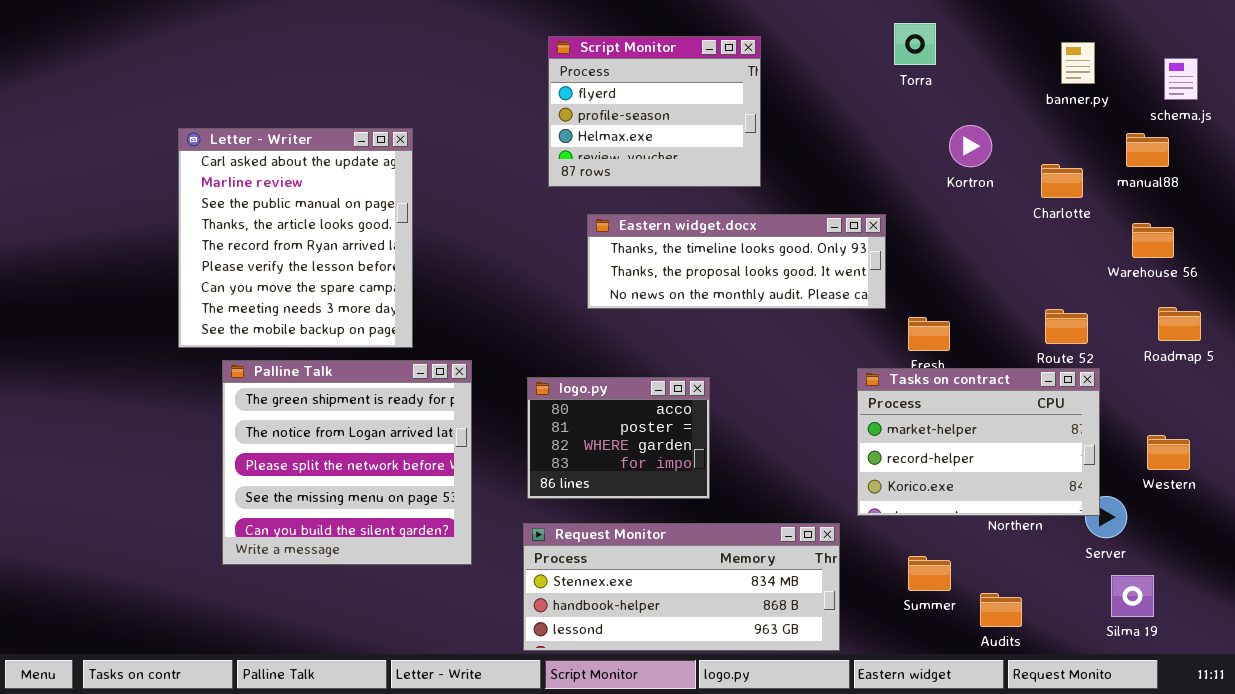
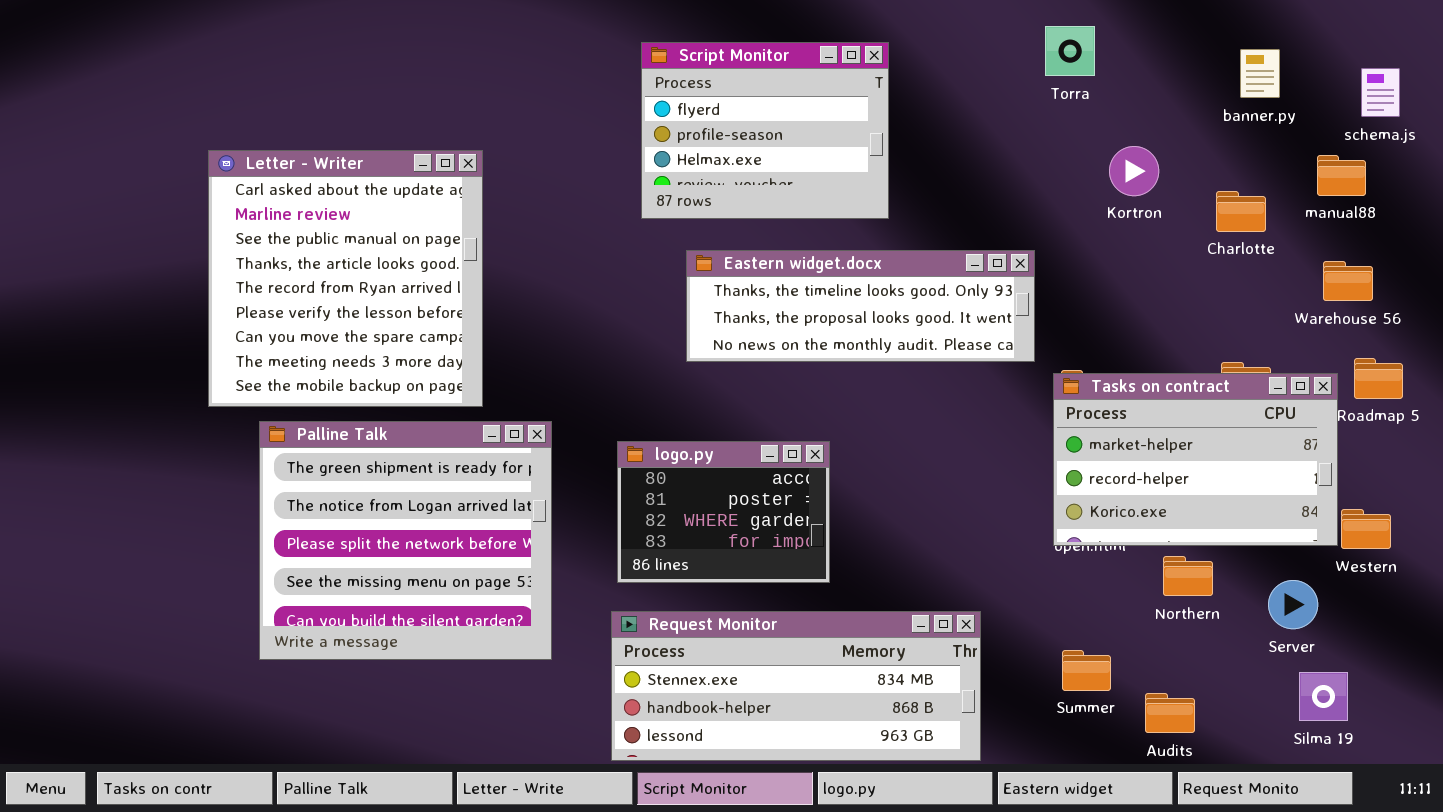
Tasks on contract: [857,368,1100,516] -> [1053,373,1338,546], moved

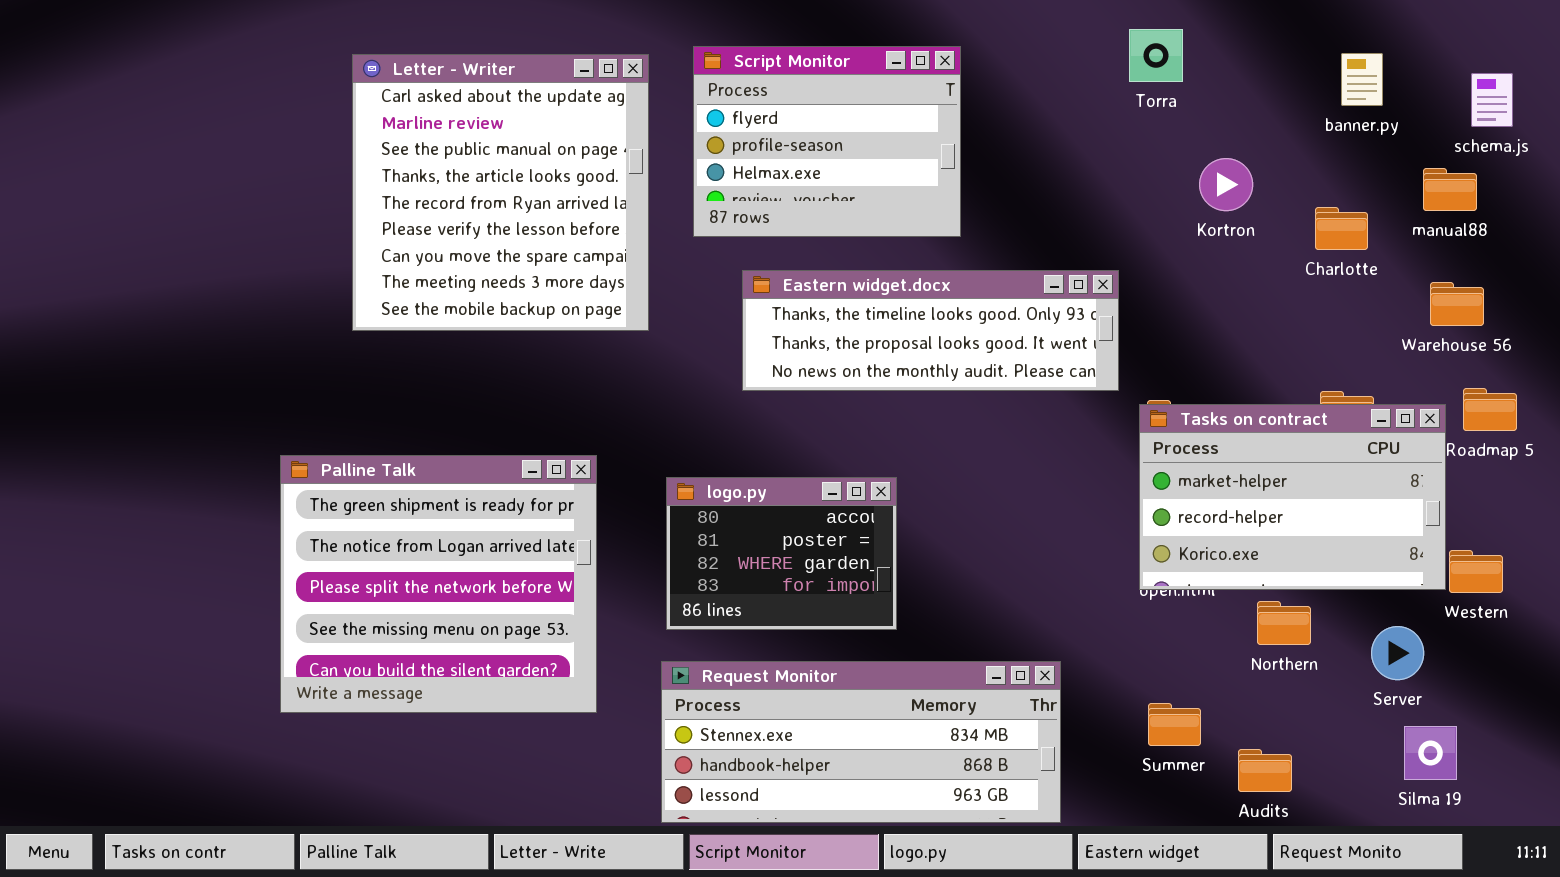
Letter - Writer: [208,150,483,407] -> [352,54,649,331], moved

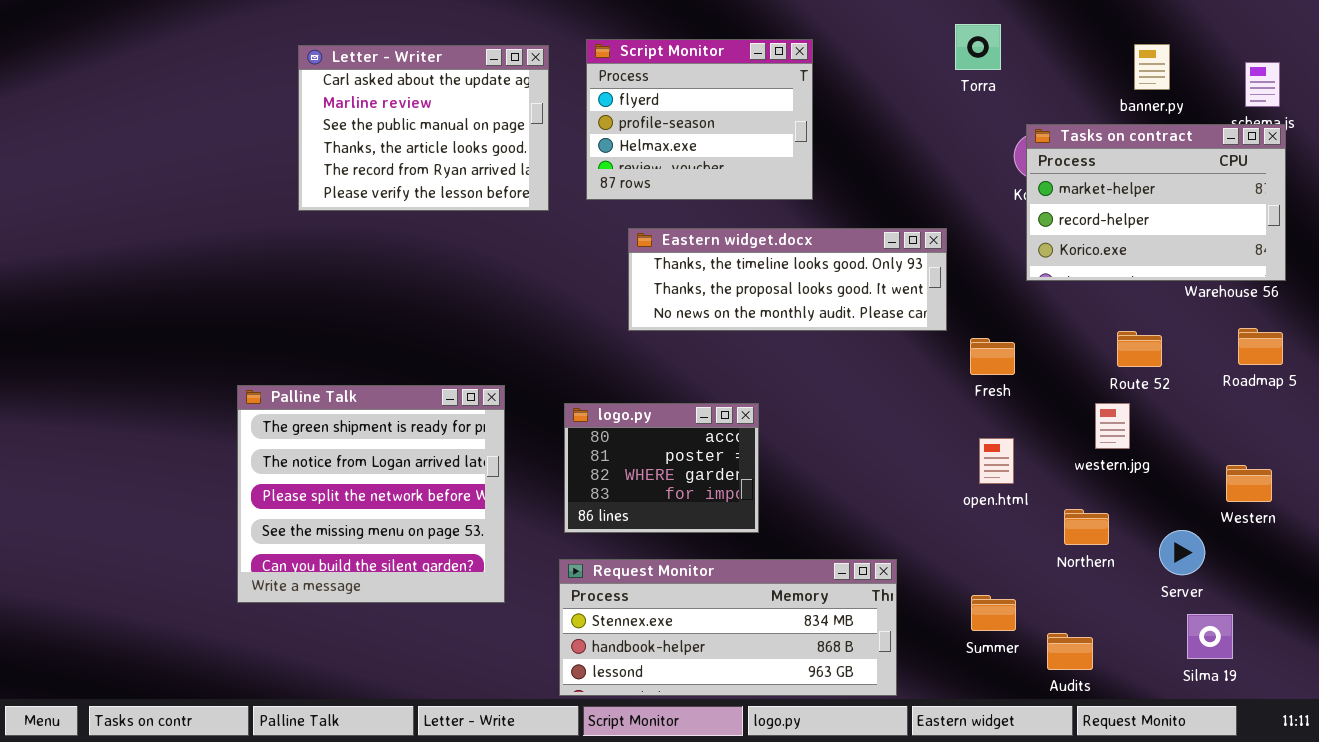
Letter - Writer: [352,54,649,331] -> [298,45,549,211], resized
Tasks on contract: [1139,404,1446,590] -> [1026,124,1286,281], moved

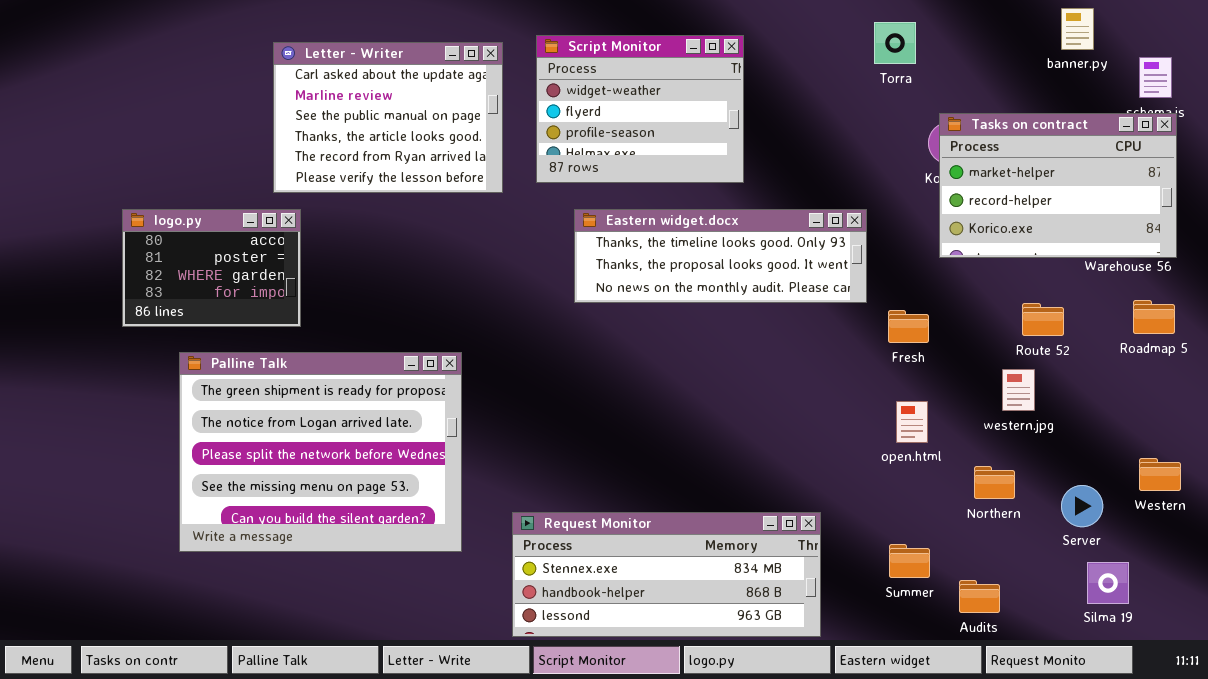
Script Monitor: [586,39,813,200] -> [536,35,744,183], scrolled up 1 row
banner.py: [1134,44,1170,90] -> [1061,8,1094,50], moved
Palline Talk: [237,385,505,603] -> [179,352,462,552], resized
logo.py: [564,403,759,533] -> [122,209,301,327], moved
Western: [1226,465,1272,502] -> [1139,458,1181,491], moved

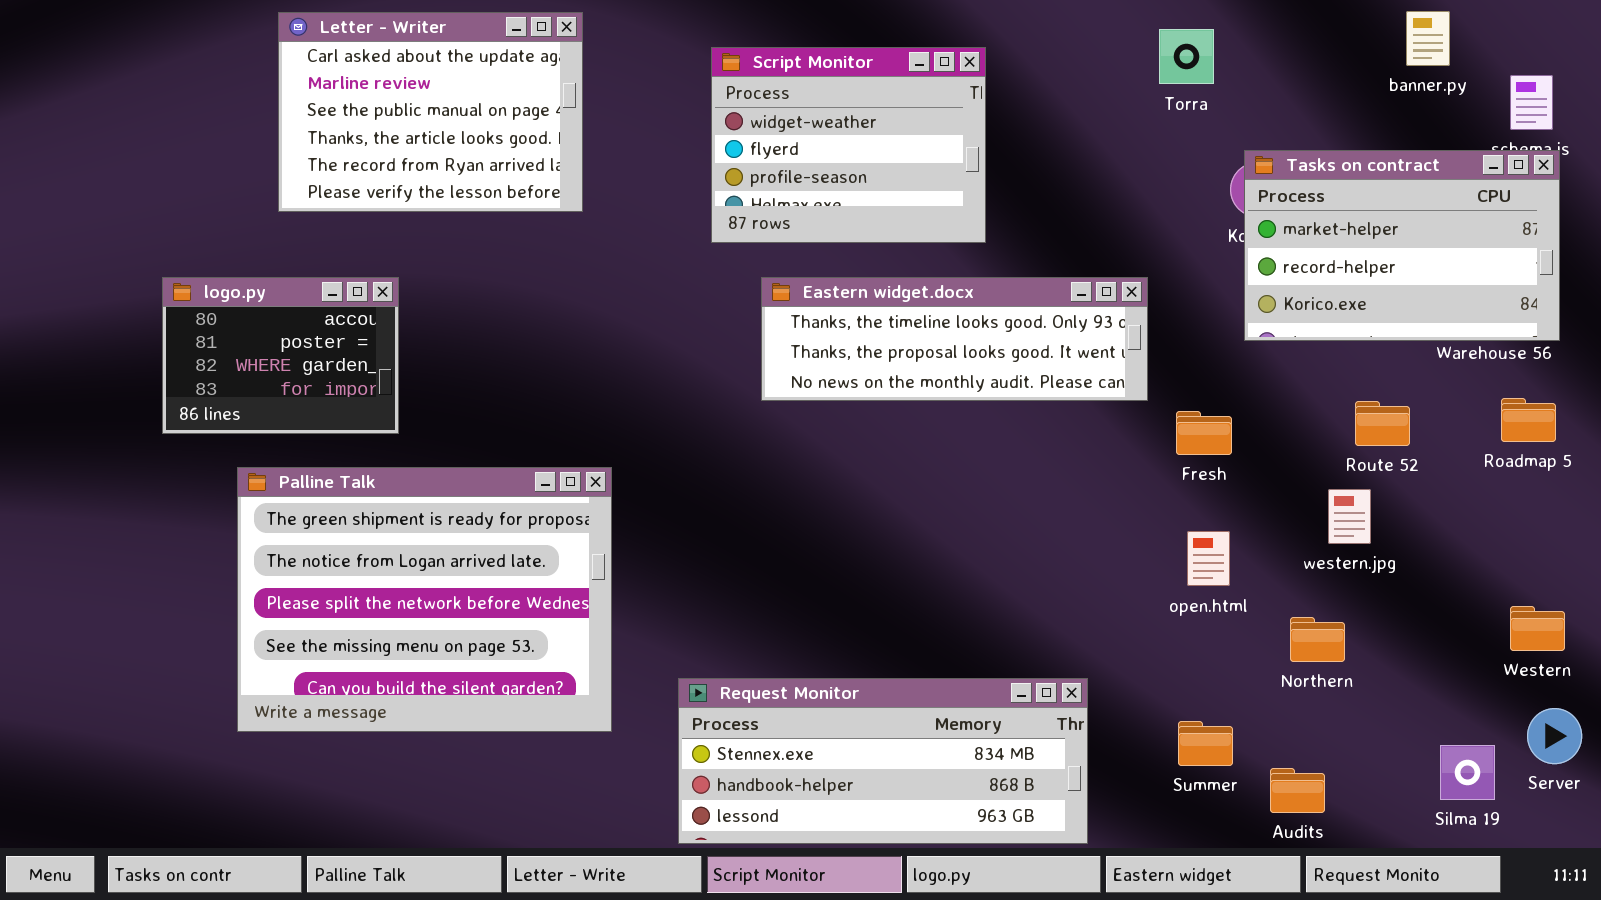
Letter - Writer: [273,42,503,193] -> [278,12,583,212], moved
Server: [1061,485,1103,527] -> [1527,708,1582,764], moved

